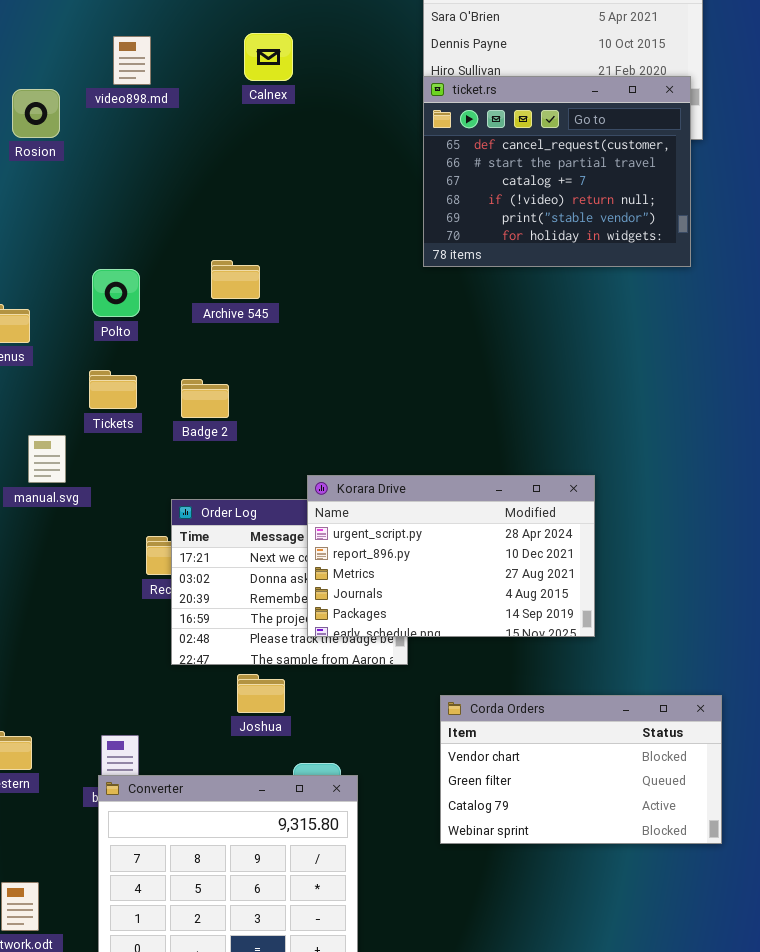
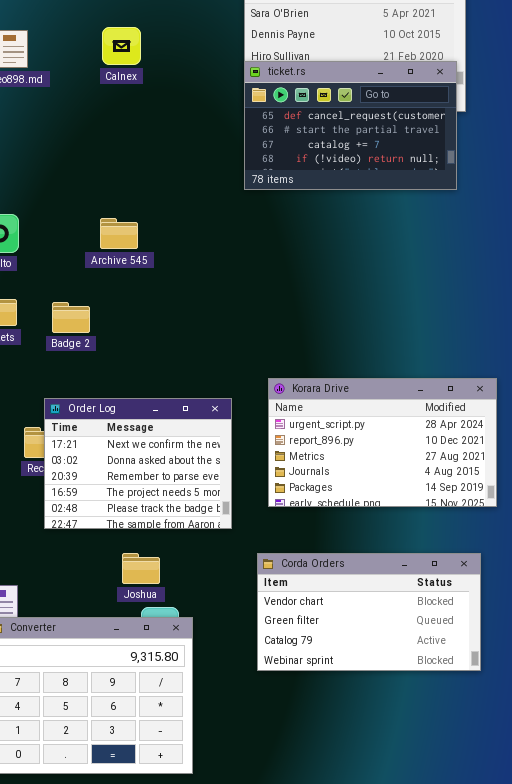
ticket.rs: [423,76,691,267] -> [244,61,457,190], resized
Archive 545: [211,260,260,299] -> [100,218,138,249], moved
Korara Drive: [307,475,595,637] -> [268,378,497,507], moved
Joshua: [237,674,285,713] -> [122,553,160,584], moved

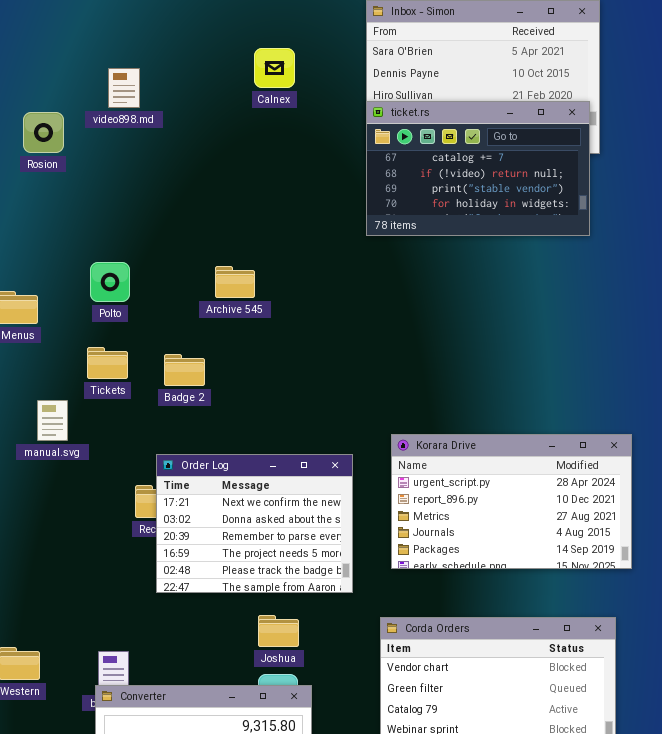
Calnex: [102,27,141,65] -> [254,48,295,88], moved
ticket.rs: [244,61,457,190] -> [366,101,590,236], scrolled down 2 rows
Joshua: [122,553,160,584] -> [258,615,299,647], moved

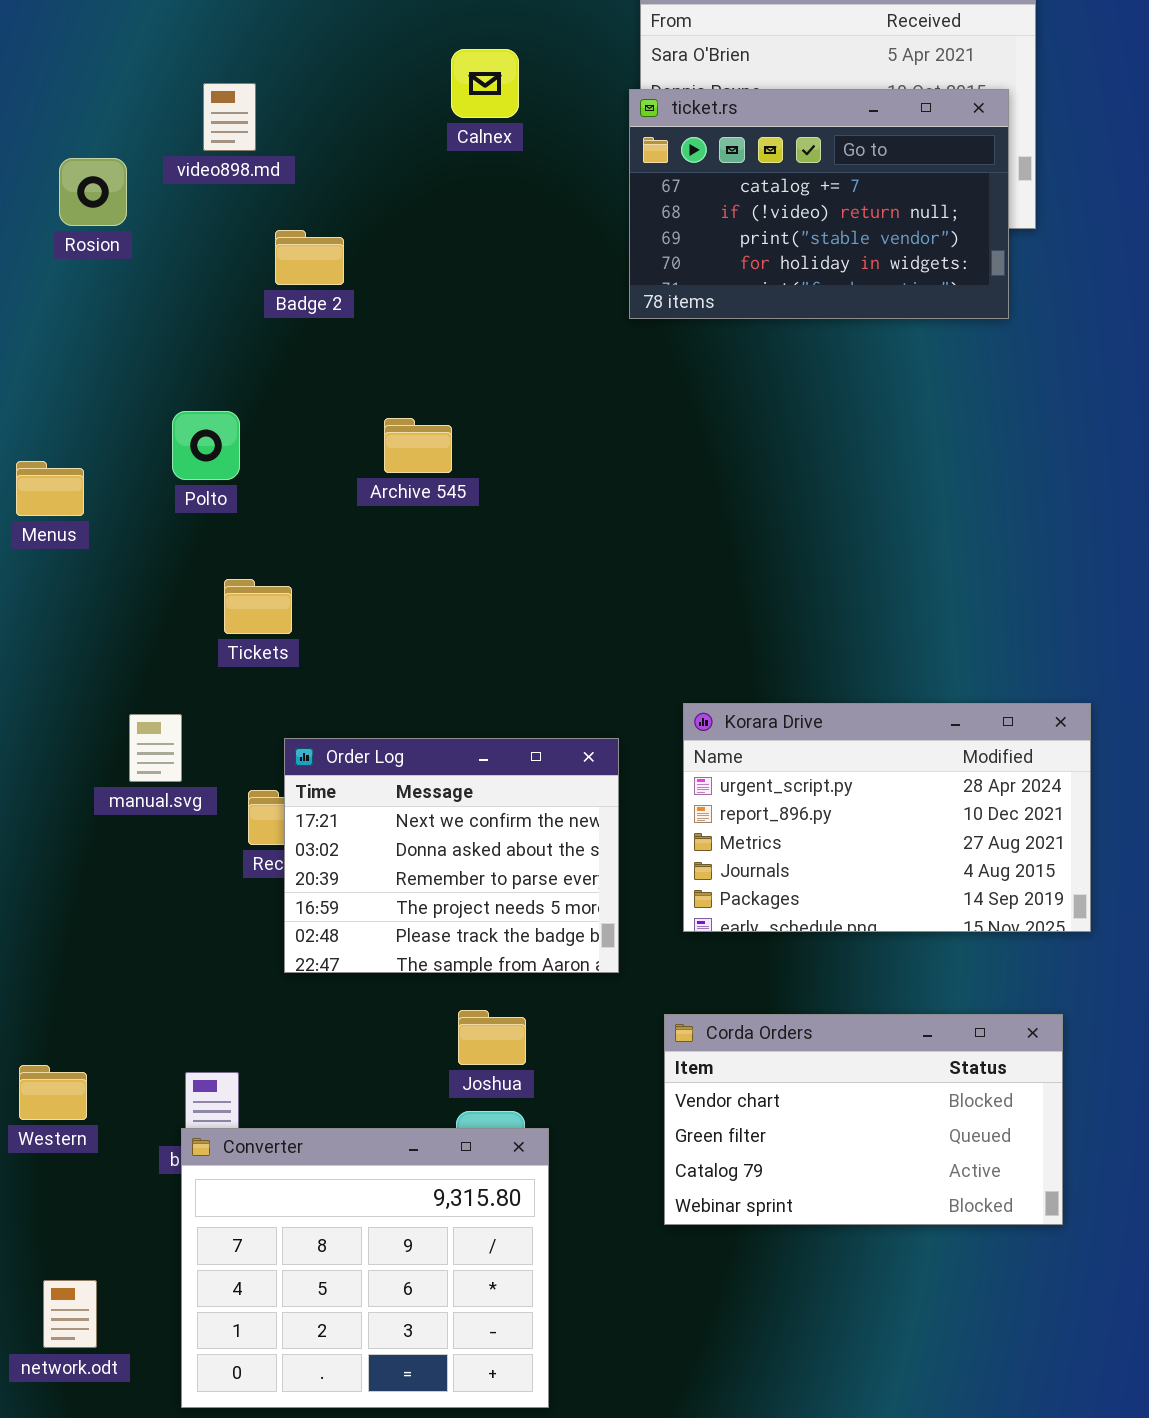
ticket.rs: [366,101,590,236] -> [629,89,1009,319], moved
Tickets: [87,347,128,379] -> [224,579,292,634], moved
Badge 2: [164,354,205,386] -> [275,230,344,285], moved
manual.svg: [37,400,68,441] -> [129,714,182,782], moved

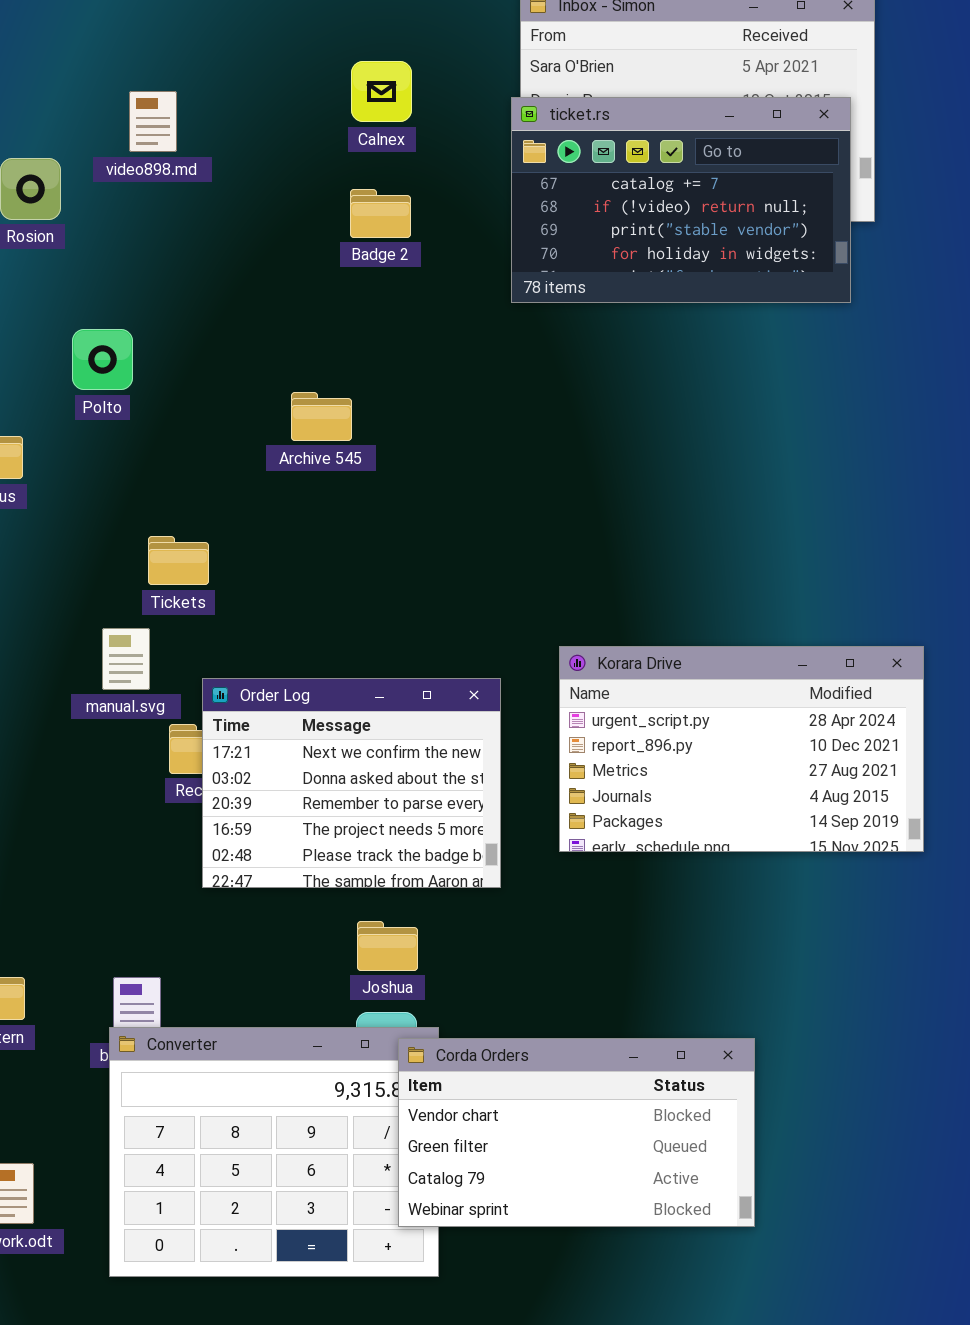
Badge 2: [275,230,344,285] -> [350,189,411,238], moved
Polto: [172,411,240,480] -> [72,329,133,390], moved
manual.svg: [129,714,182,782] -> [102,628,150,690], moved
Corda Orders: [664,1014,1063,1225] -> [398,1038,755,1227], moved

